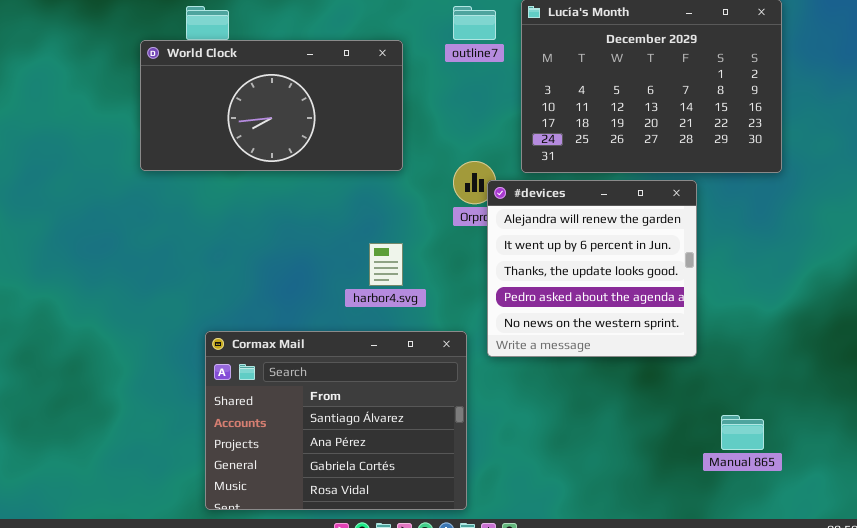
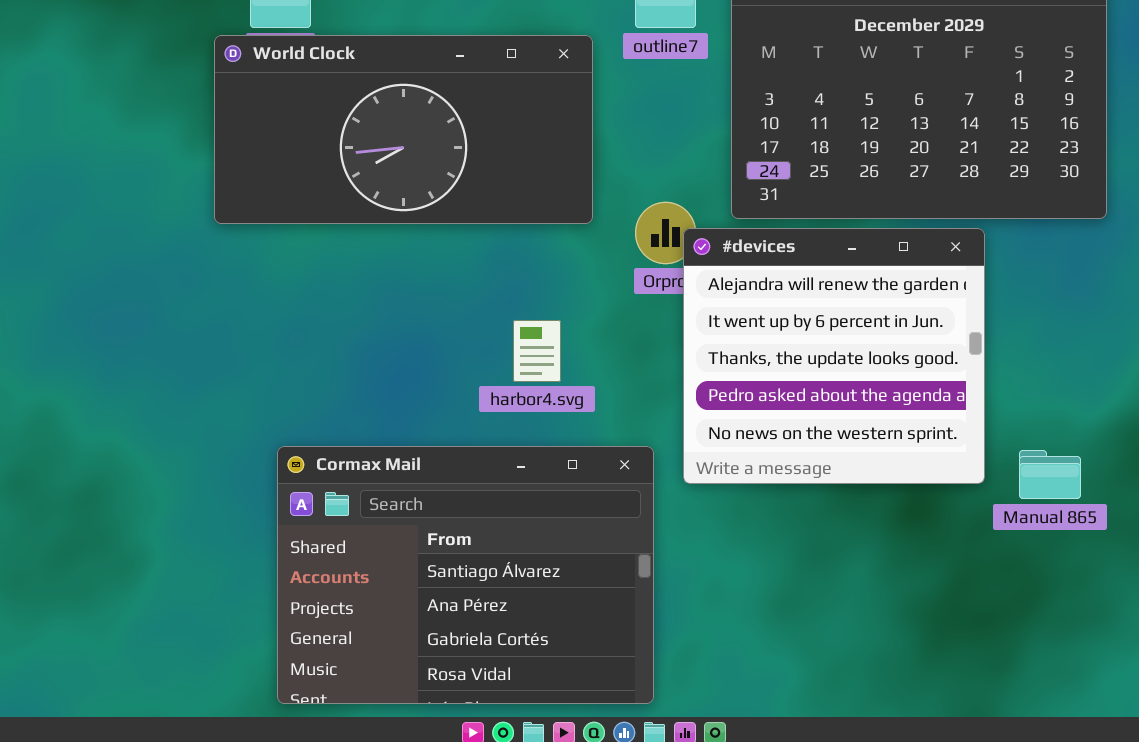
World Clock: [140,40,403,171] -> [214,35,593,224], moved
Manual 865: [721,415,764,450] -> [1019,450,1081,499], moved

